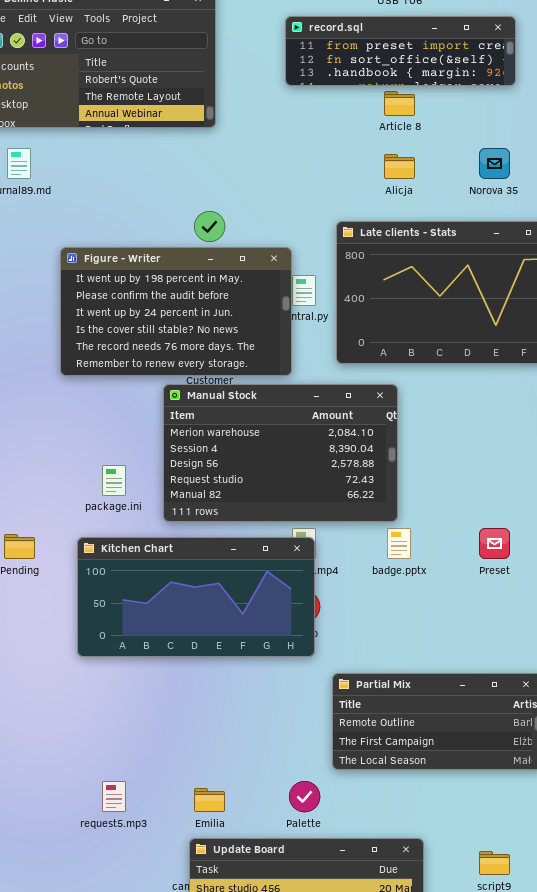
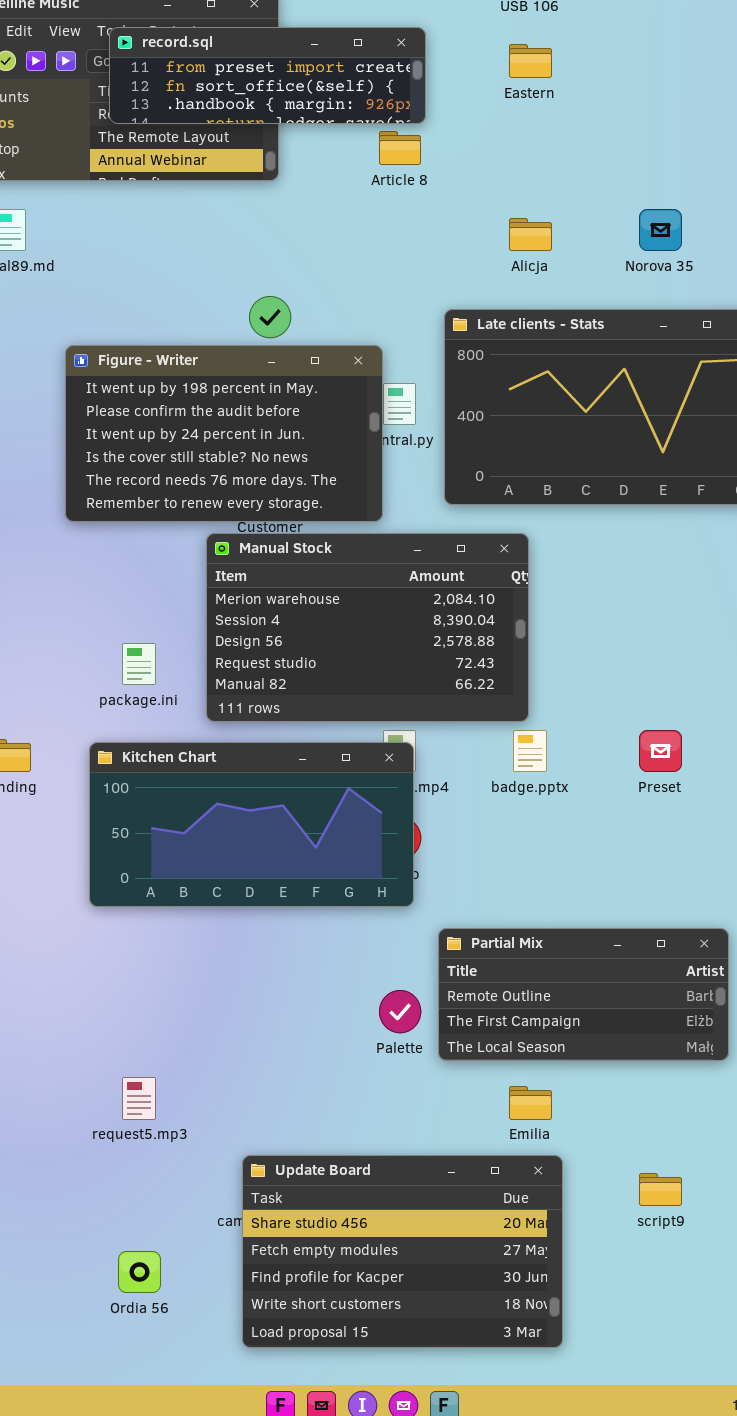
record.sql: [285,16,516,86] -> [109,27,426,124], moved
Article 8: [384,91,415,116] -> [379,131,421,165], moved
Palette: [289,781,320,812] -> [379,990,421,1033], moved
Emilia: [194,788,225,812] -> [509,1086,552,1120], moved

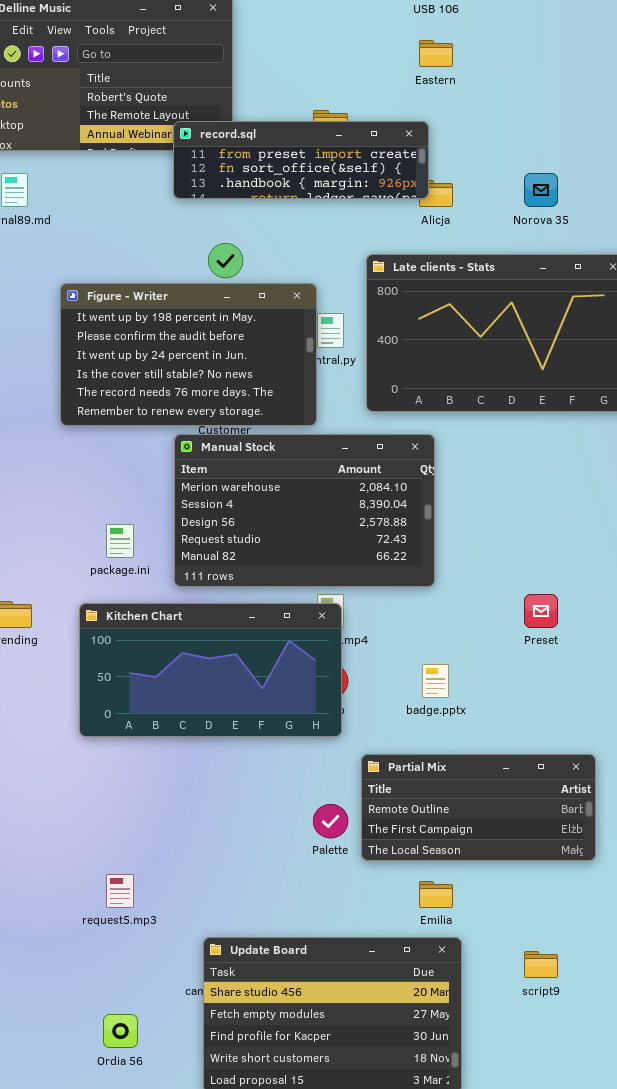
record.sql: [109,27,426,124] -> [173,121,429,199], moved
badge.pptx: [513,730,547,772] -> [422,664,449,698], moved

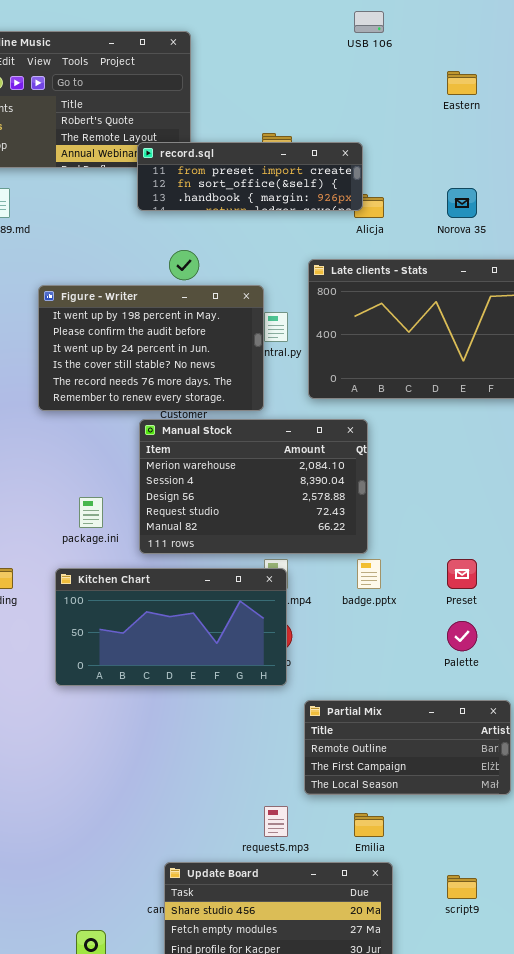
Eastern: [419,40,453,67] -> [447,71,477,95], moved
badge.pptx: [422,664,449,698] -> [357,559,381,589], moved
Palette: [313,804,348,838] -> [447,621,477,651], moved
request5.mp3: [106,874,134,908] -> [264,806,288,837], moved

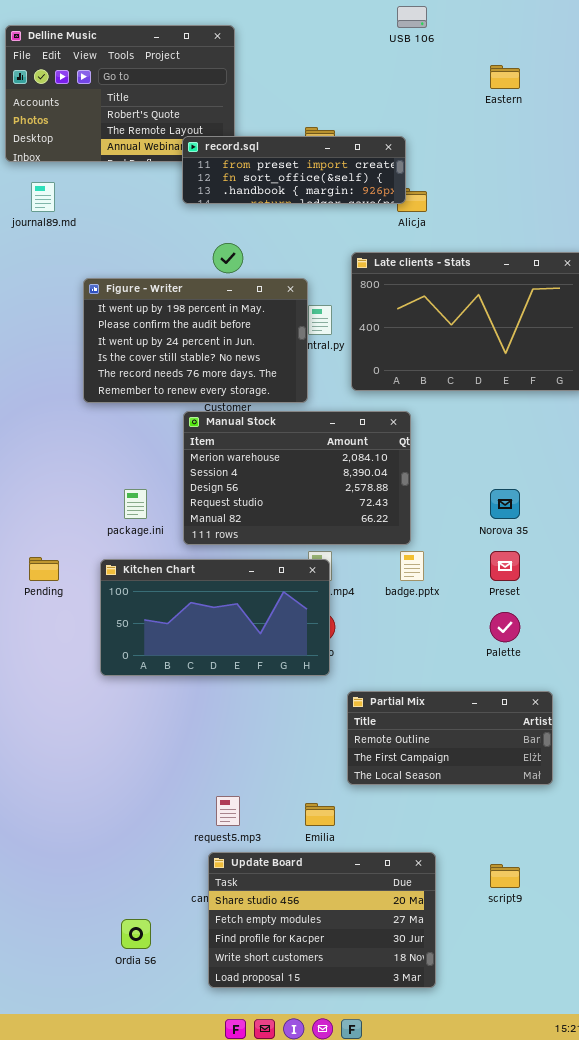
Norova 35: [447,188,477,218] -> [490,489,520,519], moved
request5.mp3: [264,806,288,837] -> [216,796,240,826], moved
Emilia: [354,813,384,837] -> [305,803,335,826], moved

